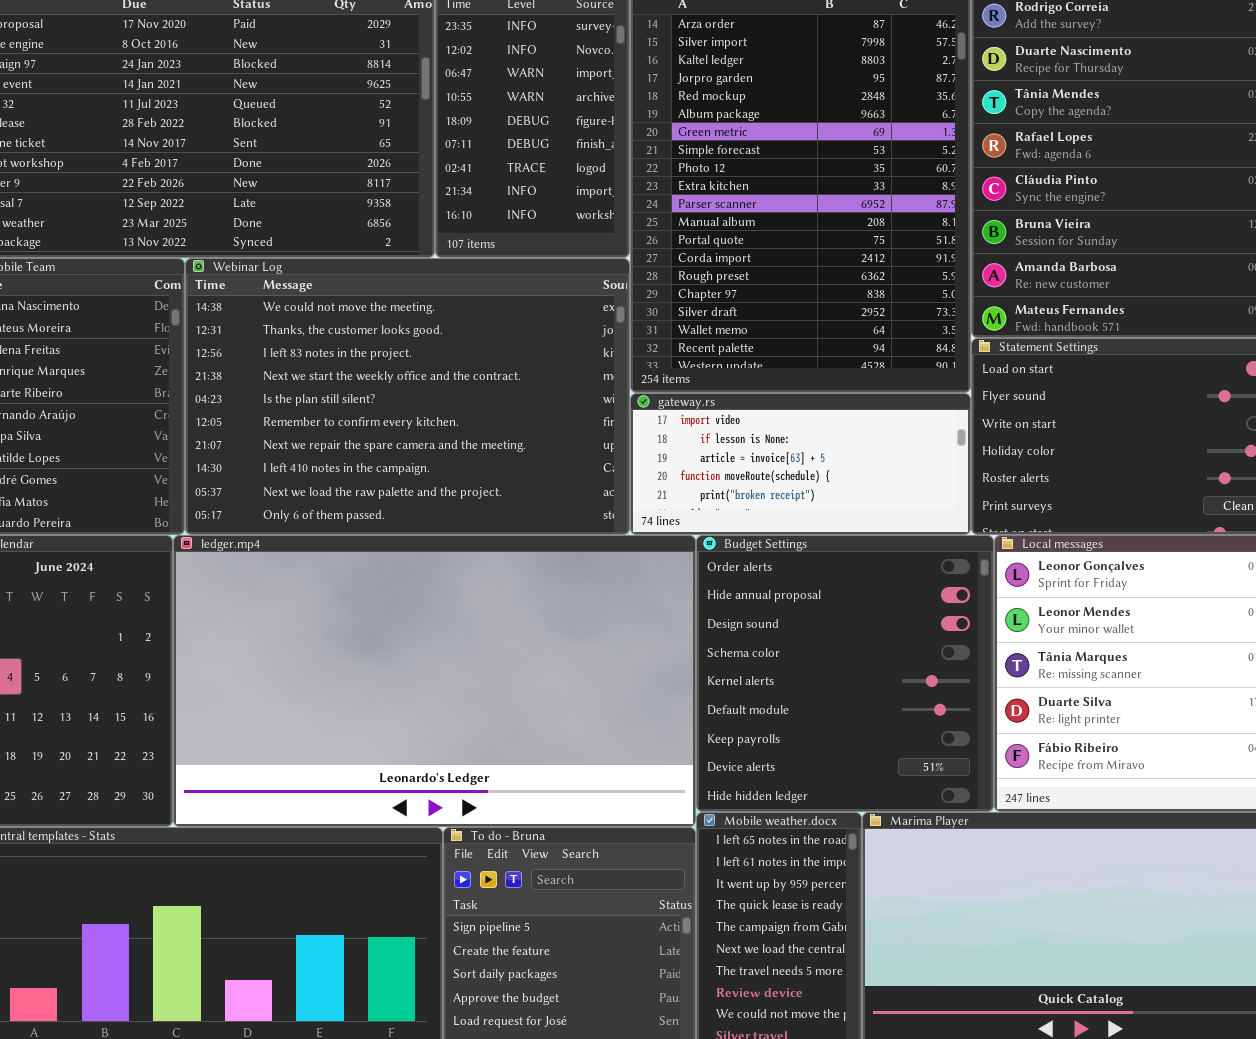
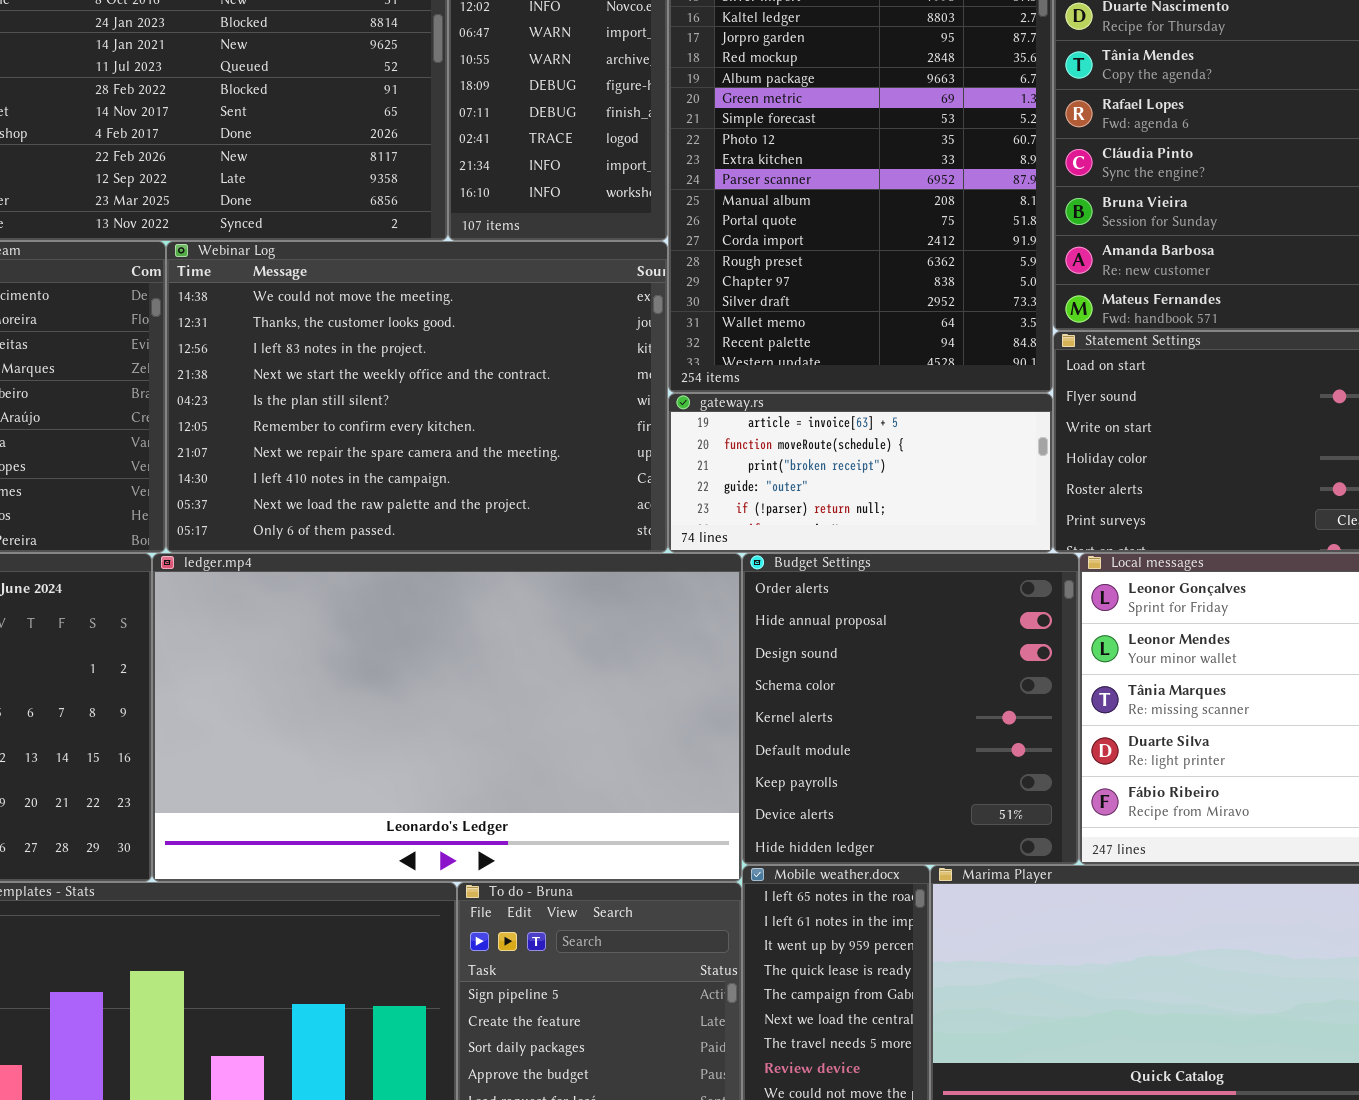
gateway.rs: [630,393,971,535] -> [668,393,1053,553], scrolled down 2 rows

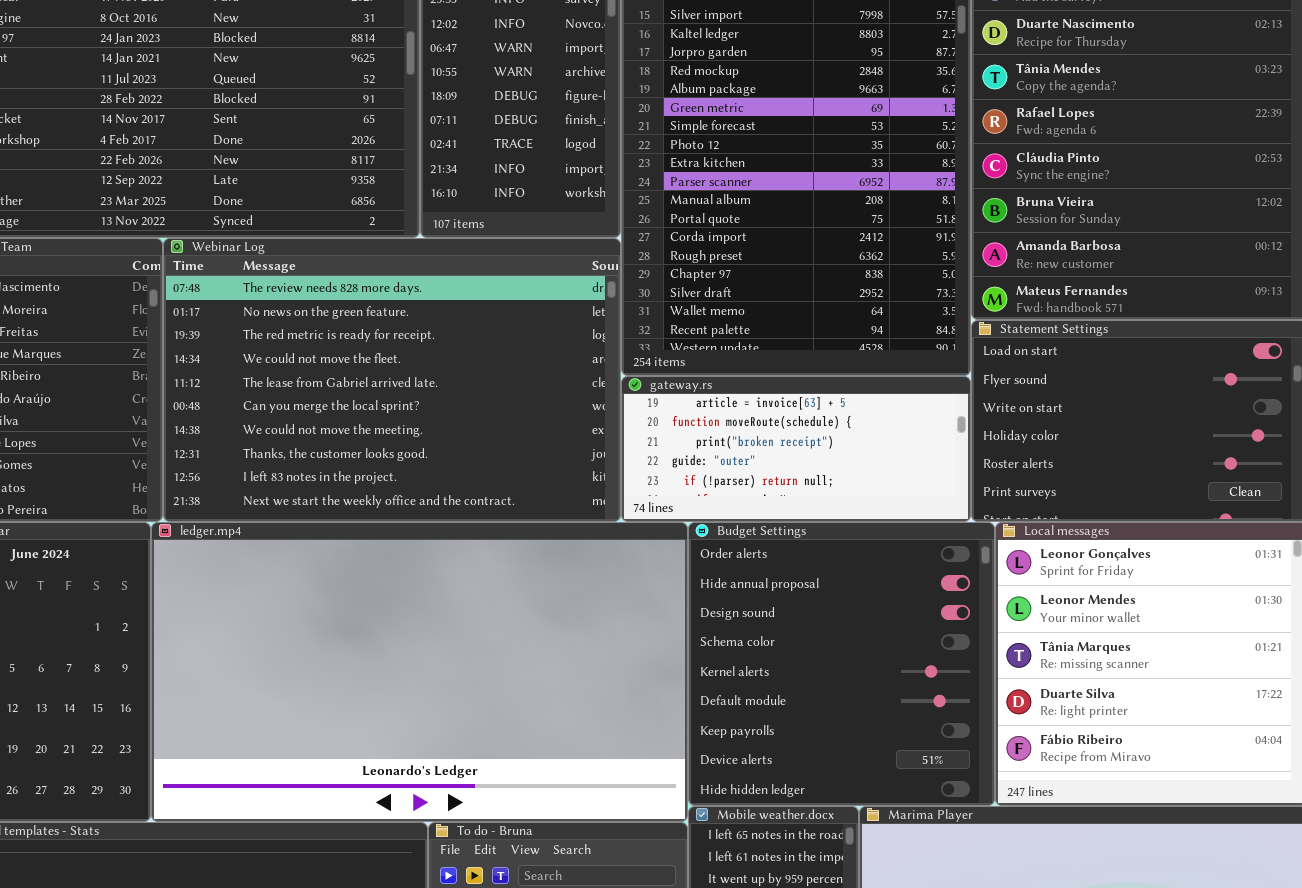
Webinar Log: [166,241,668,553] -> [163,238,621,522], scrolled up 6 rows

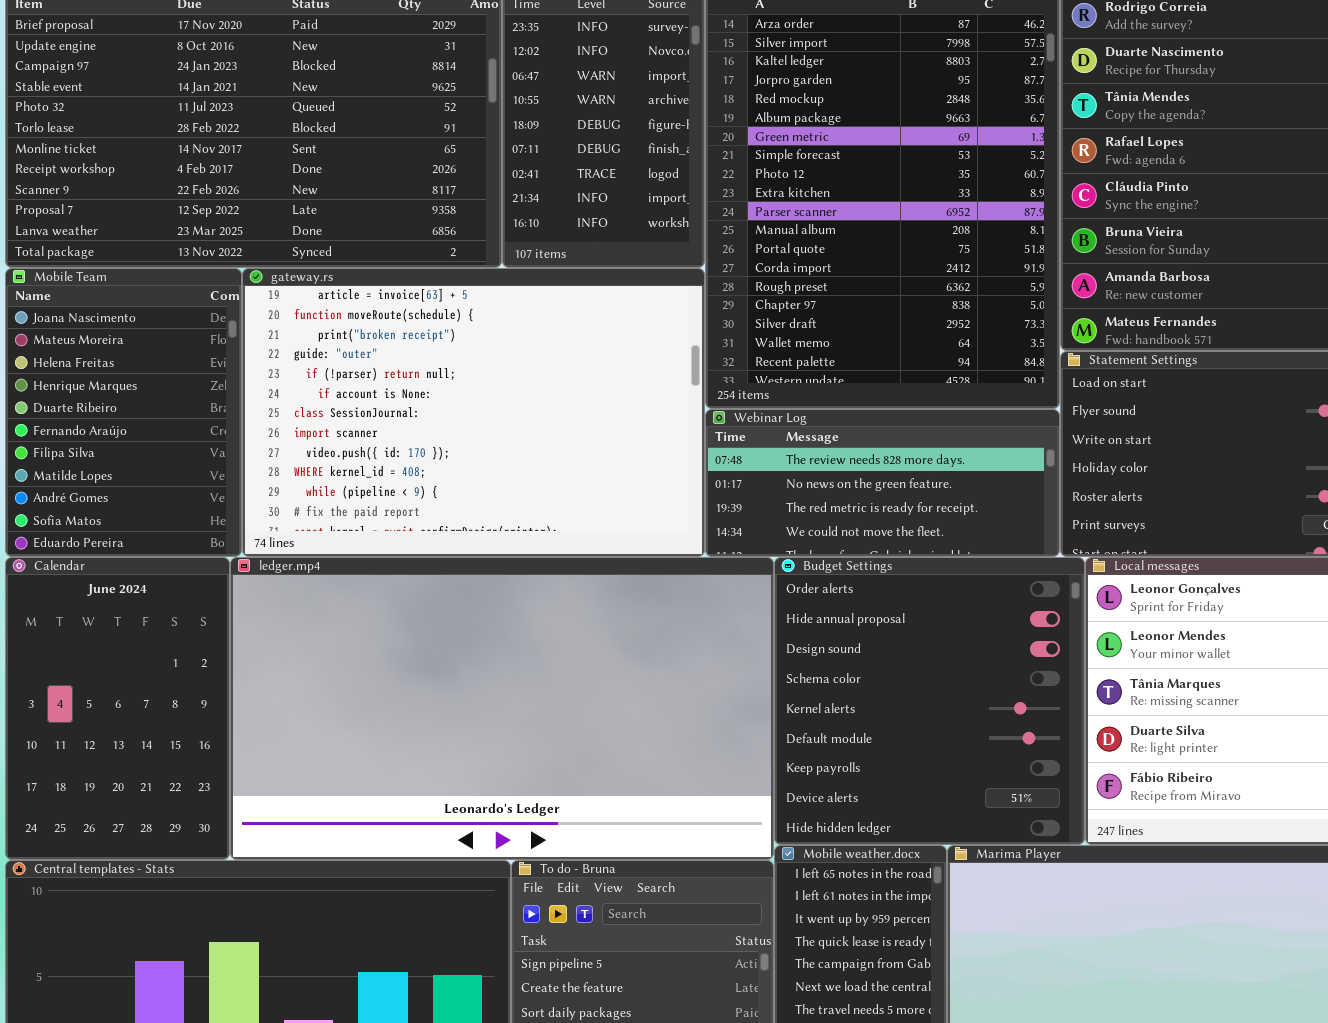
Webinar Log: [163,238,621,522] -> [705,409,1060,557], moved, resized
gateway.rs: [621,376,971,522] -> [242,268,705,557], moved, resized

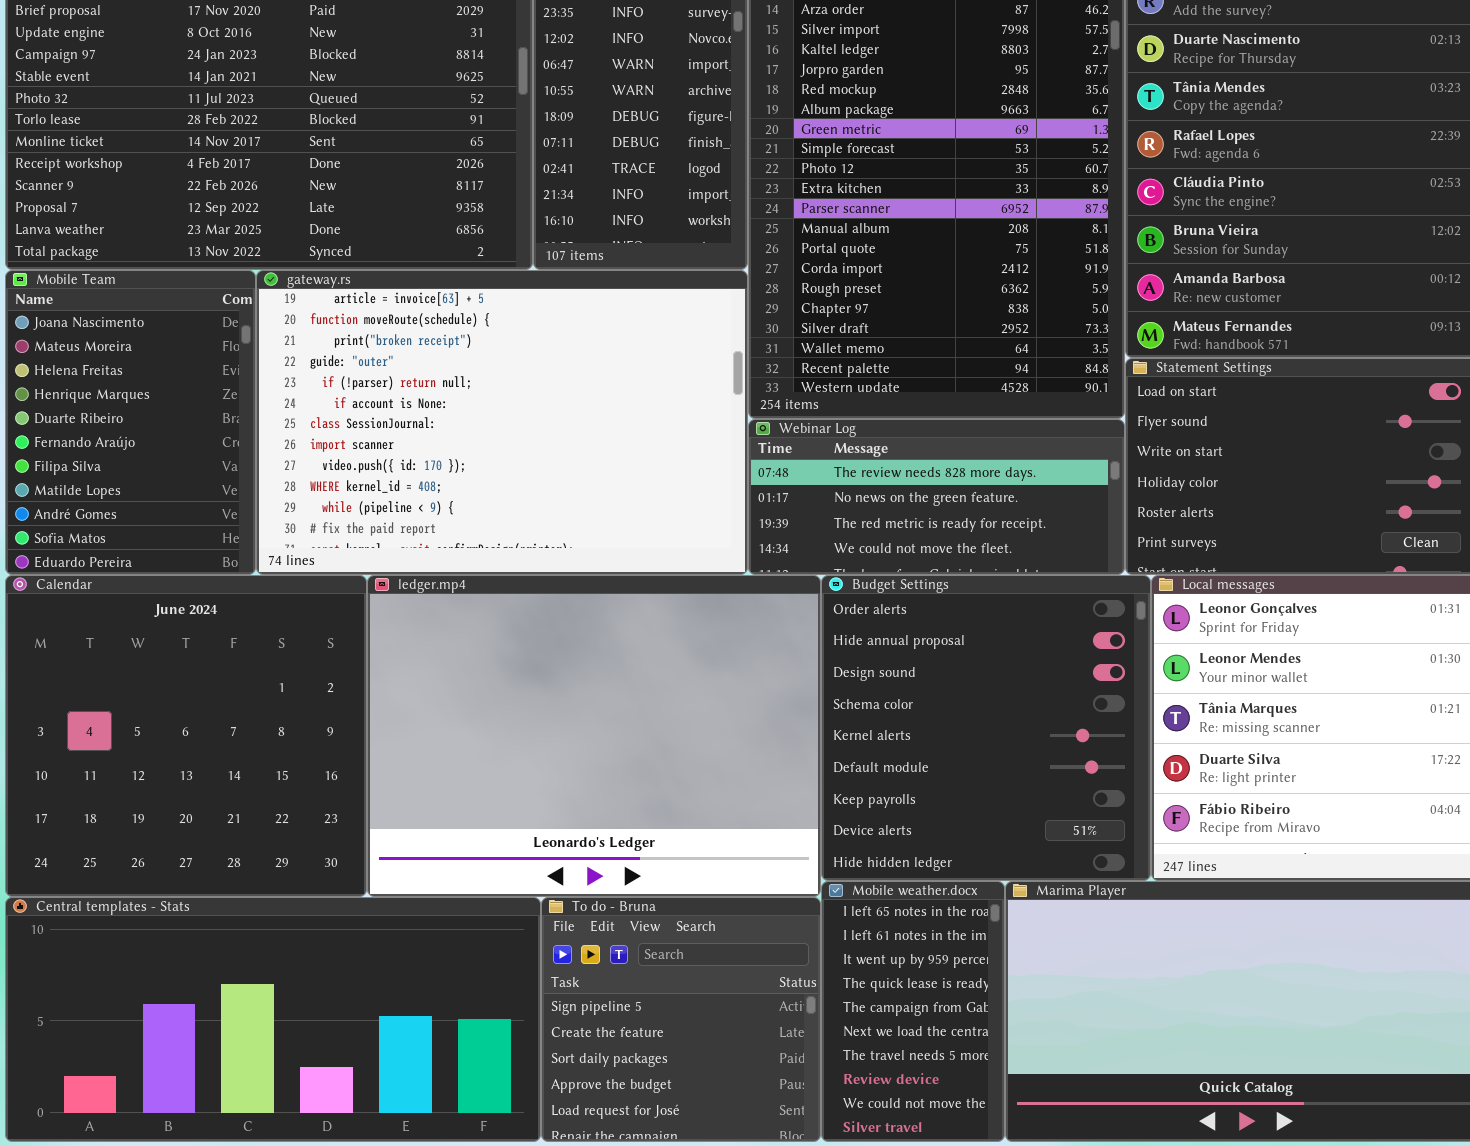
Calendar: [5,557,230,860] -> [5,575,367,897], resized
ledger.mp4: [230,557,774,860] -> [367,575,821,897], resized

